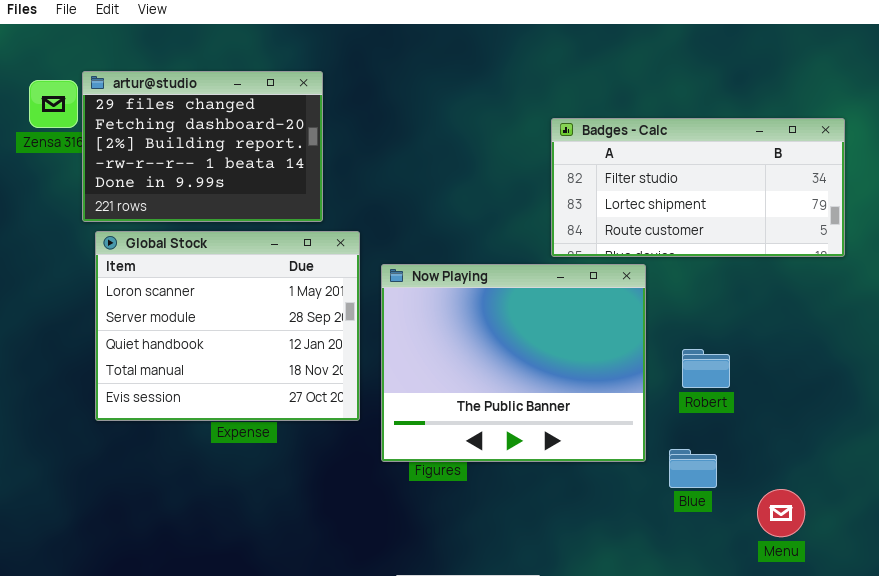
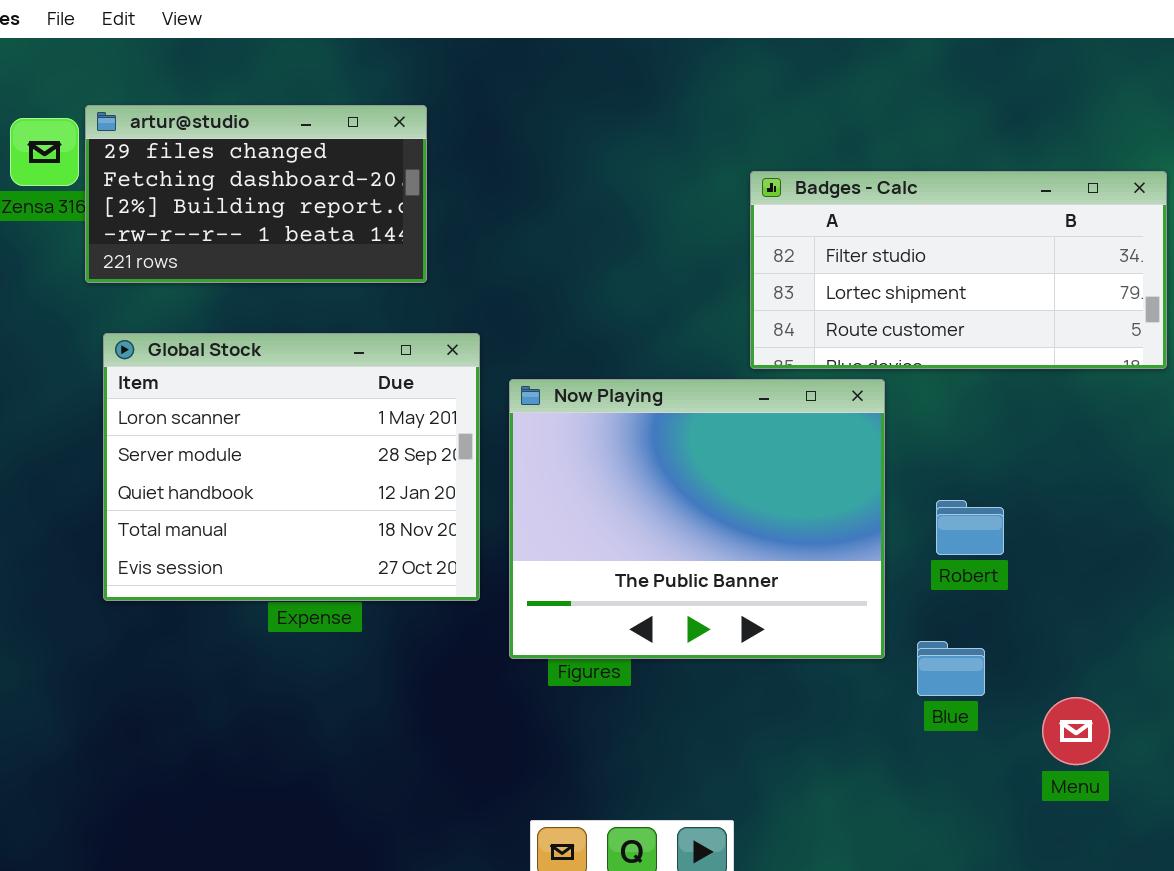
artur@studio: [82,71,323,222] -> [85,105,427,283], resized

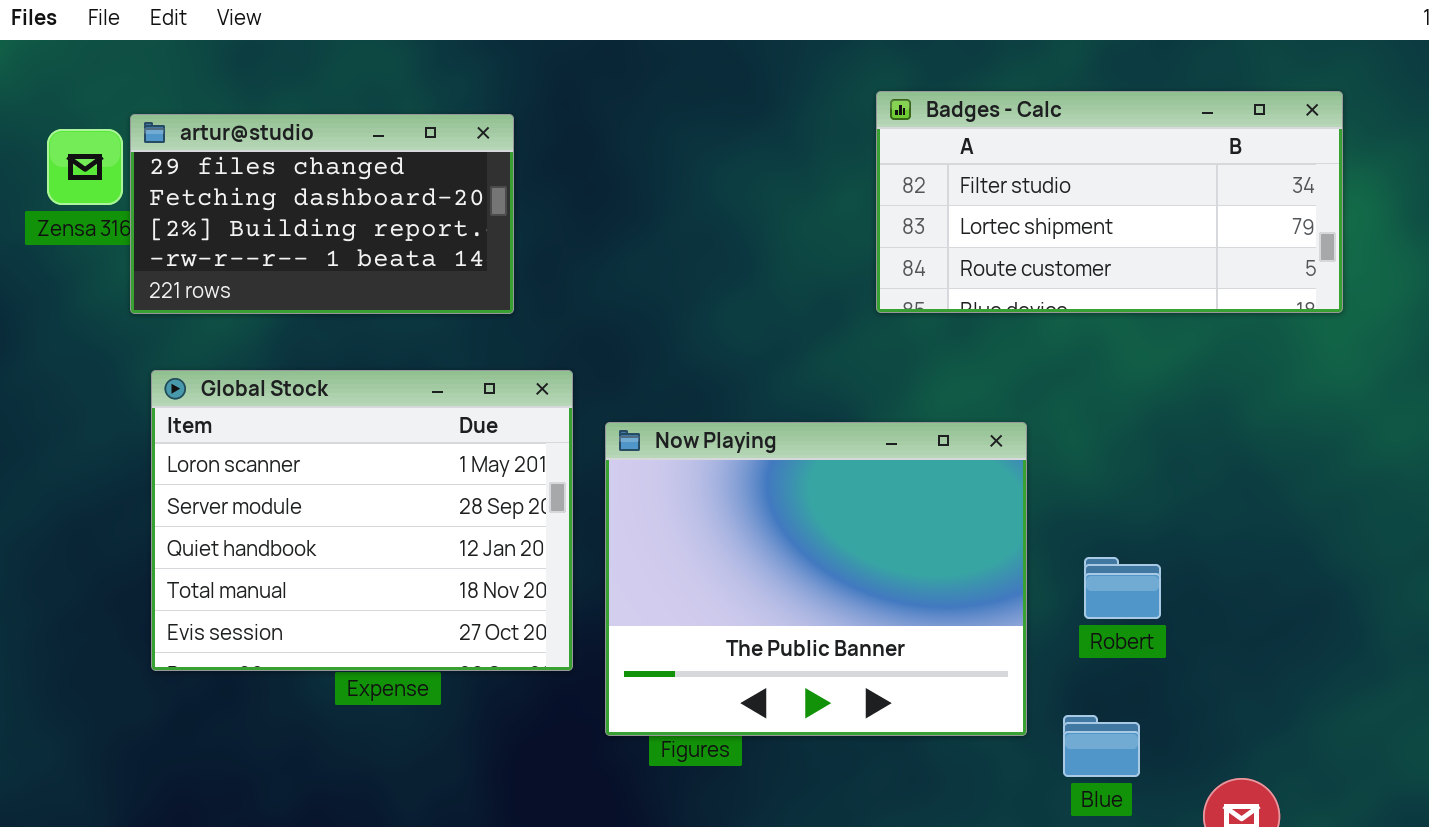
Badges - Calc: [750,171,1167,369] -> [876,91,1343,313], moved

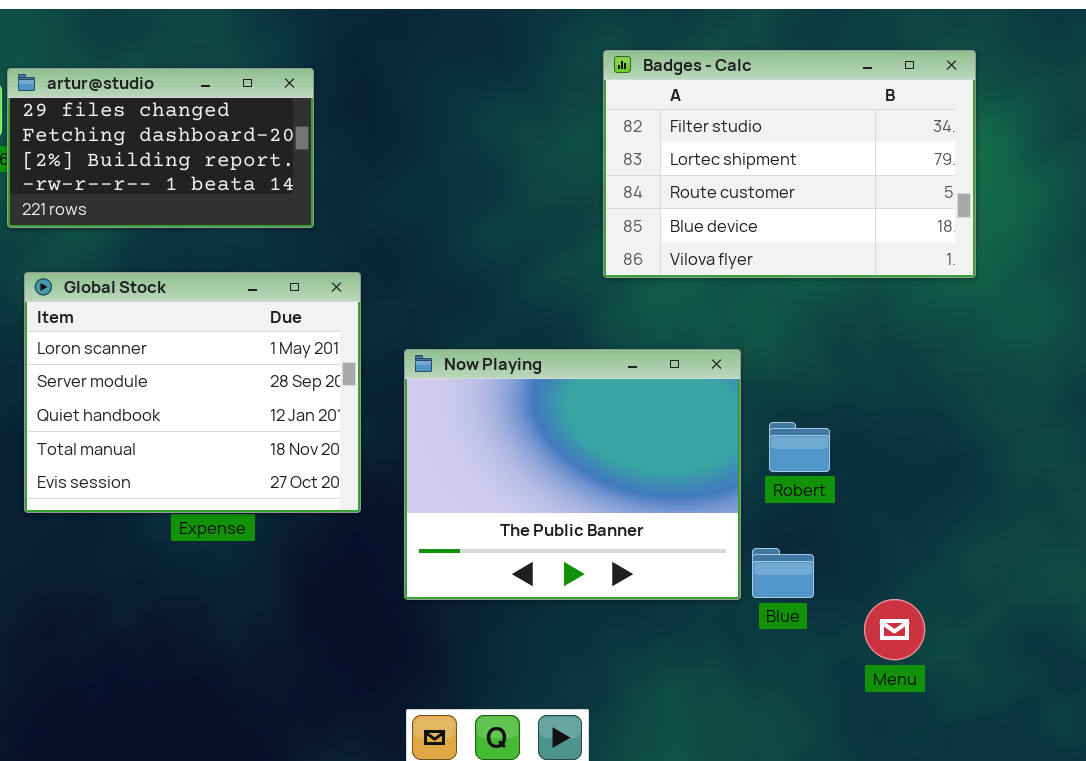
Badges - Calc: [876,91,1343,313] -> [603,50,976,278], resized
Now Playing: [605,422,1027,736] -> [404,349,741,600], moved

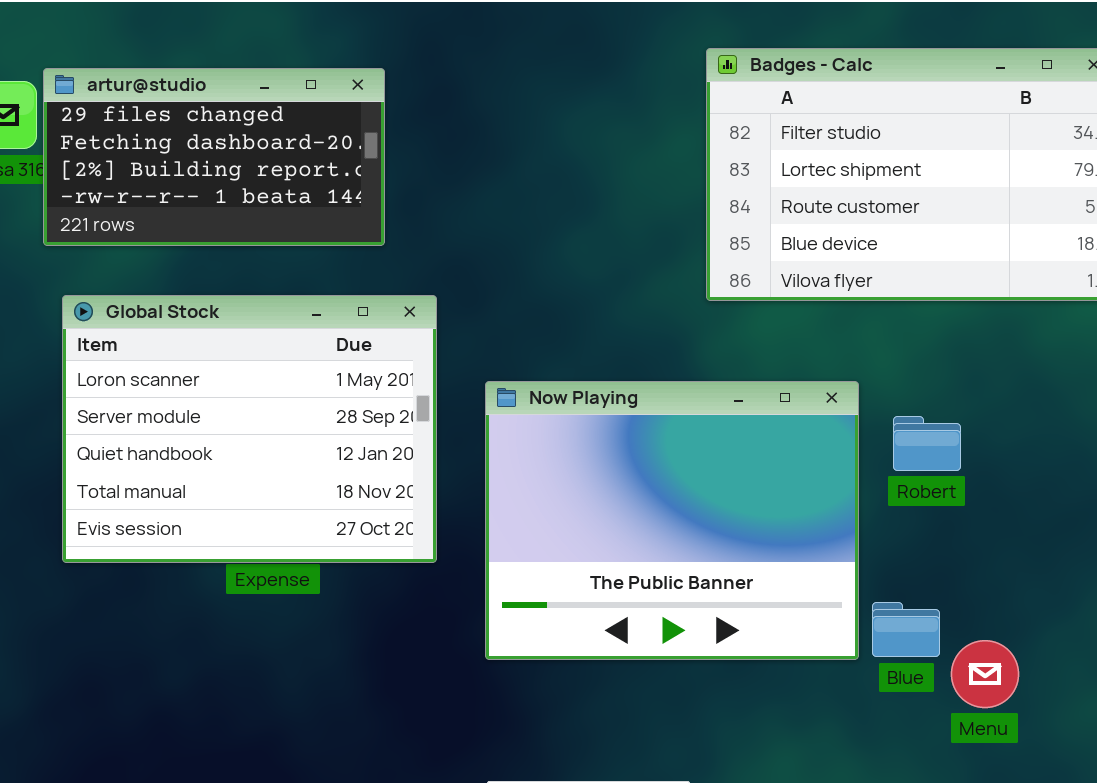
Robert: [769,422,830,472] -> [893,416,961,471], moved
Menu: [864,599,925,660] -> [951,640,1019,708], moved

